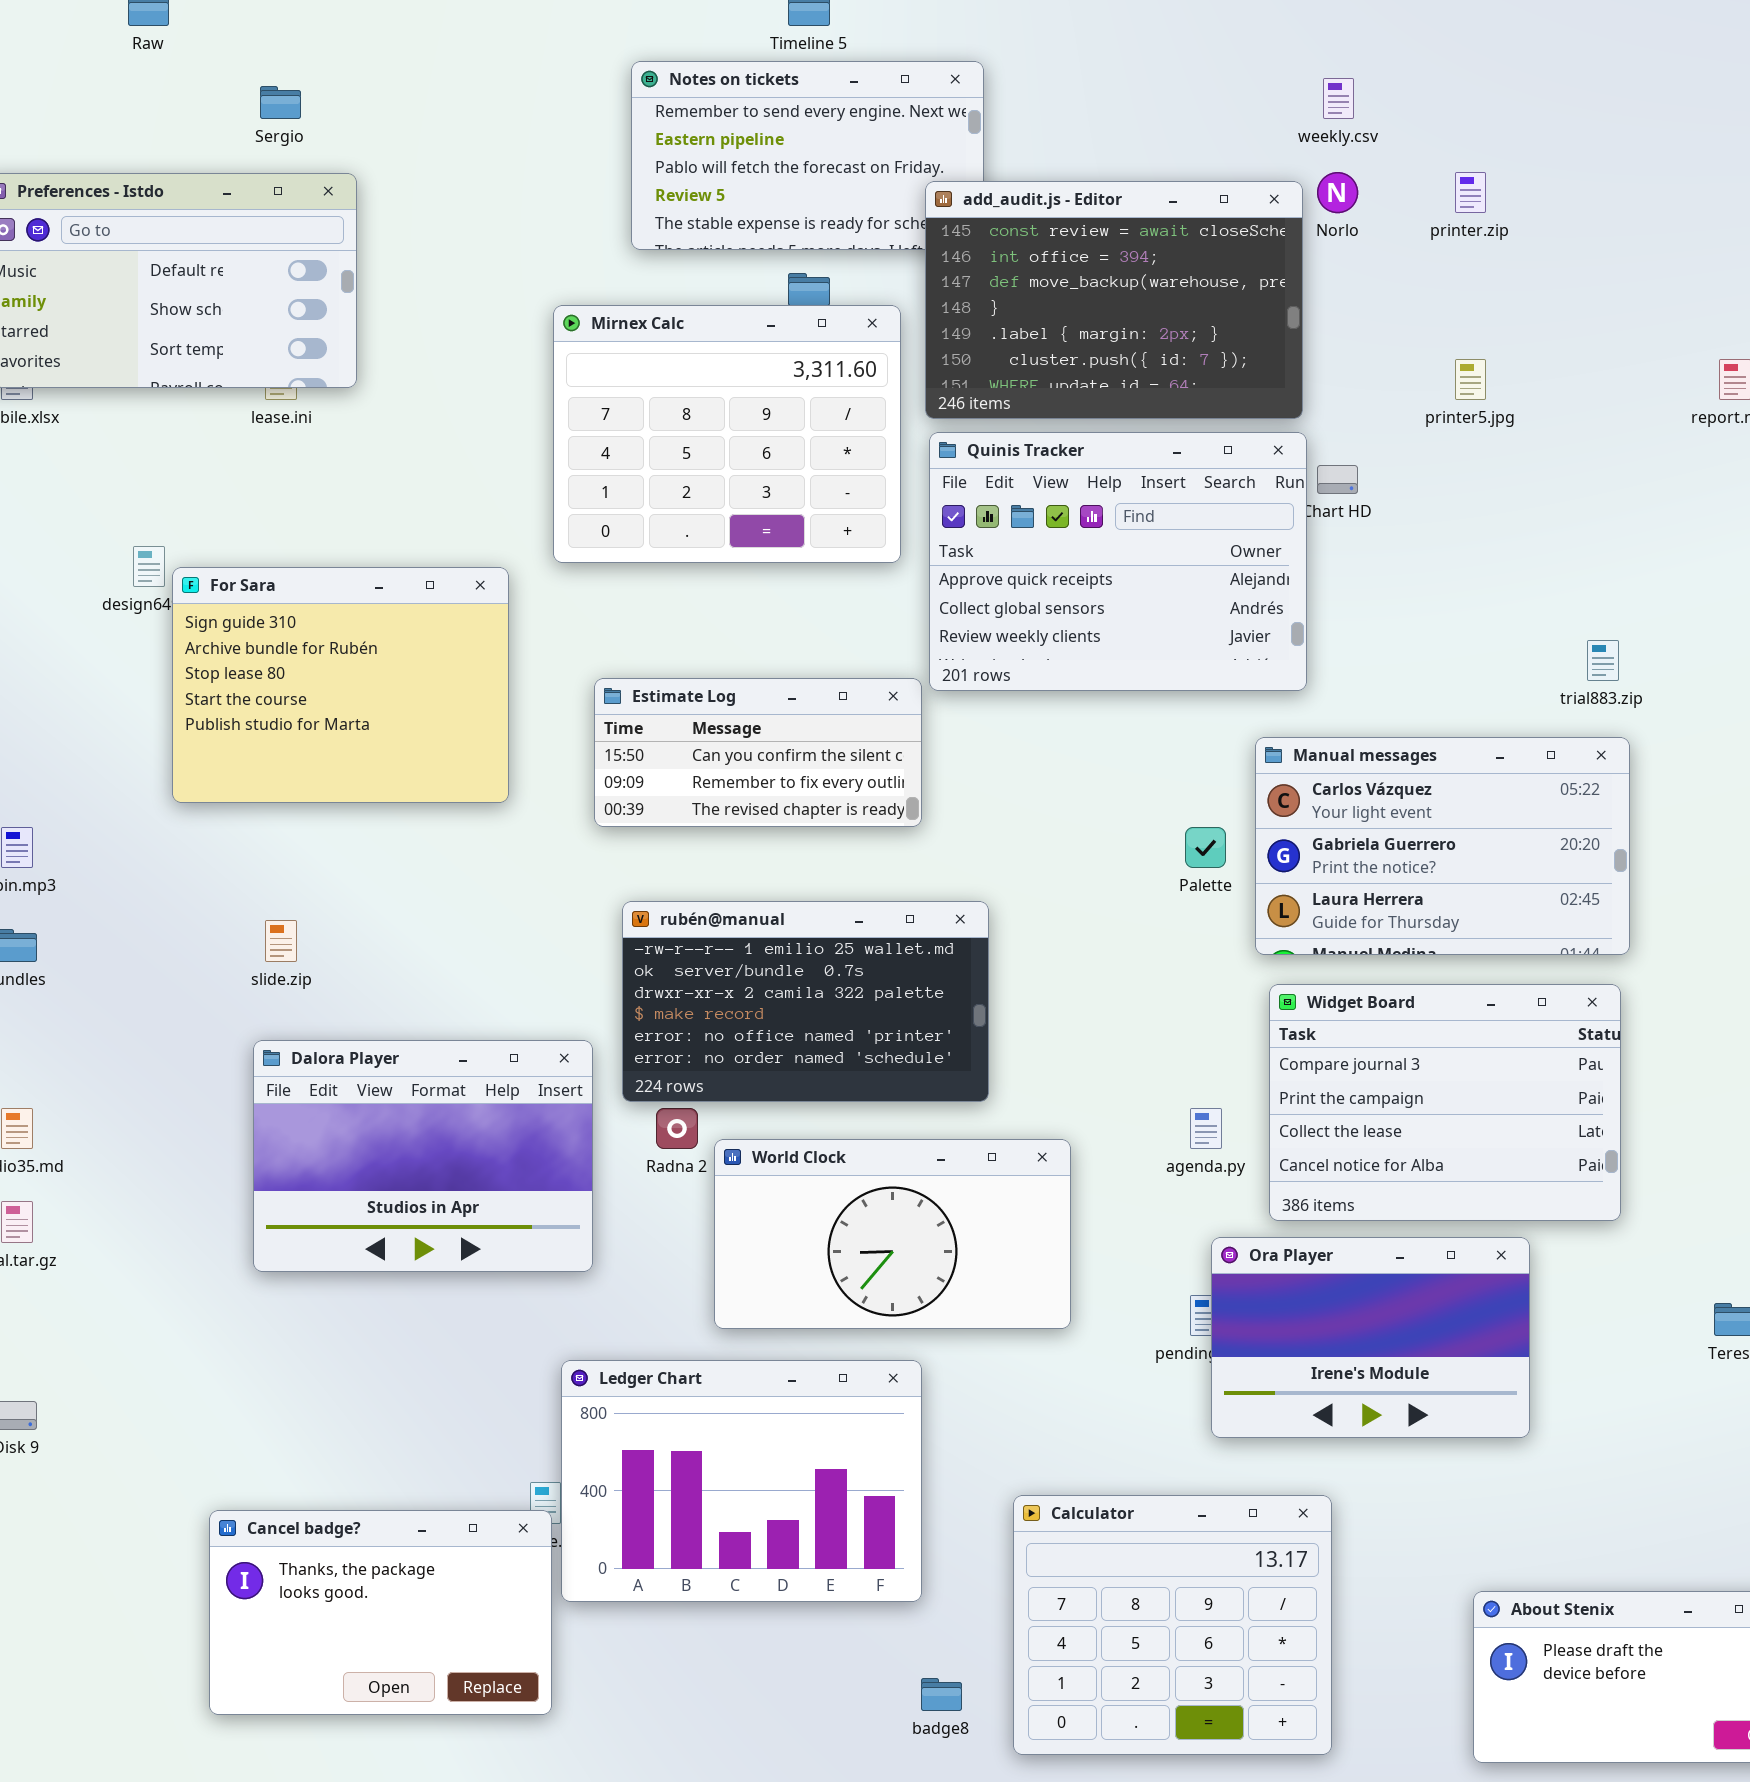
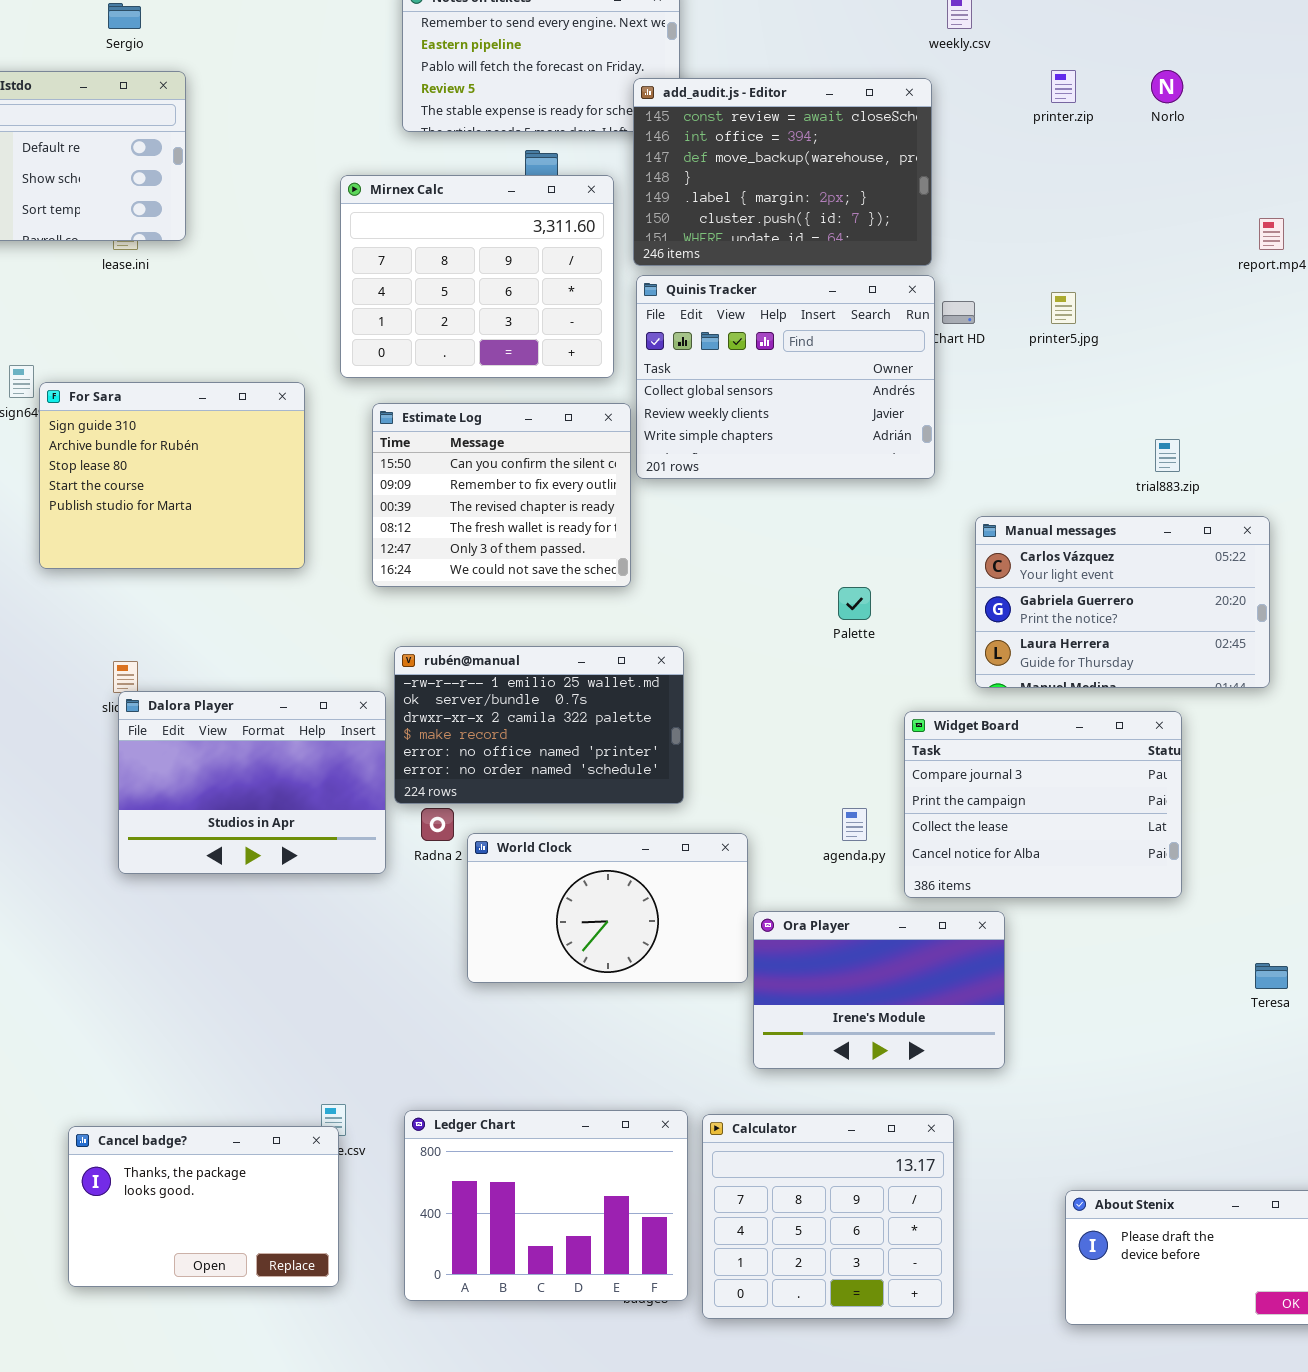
Norlo: [1317,172,1358,213] -> [1151,70,1183,103], moved
printer5.jpg: [1455,359,1486,400] -> [1051,292,1076,324], moved
Quinis Tracker: [929,432,1307,691] -> [636,275,935,479], scrolled down 1 row
Estimate Log: [594,678,922,827] -> [372,403,631,587], resized
Manual messages: [1255,737,1630,955] -> [975,516,1270,688], moved
Dalora Player: [253,1040,593,1272] -> [118,691,386,874], moved
Ora Player: [1211,1237,1530,1438] -> [753,911,1005,1069], moved
Ledger Chart: [561,1360,922,1602] -> [404,1110,688,1301], moved

